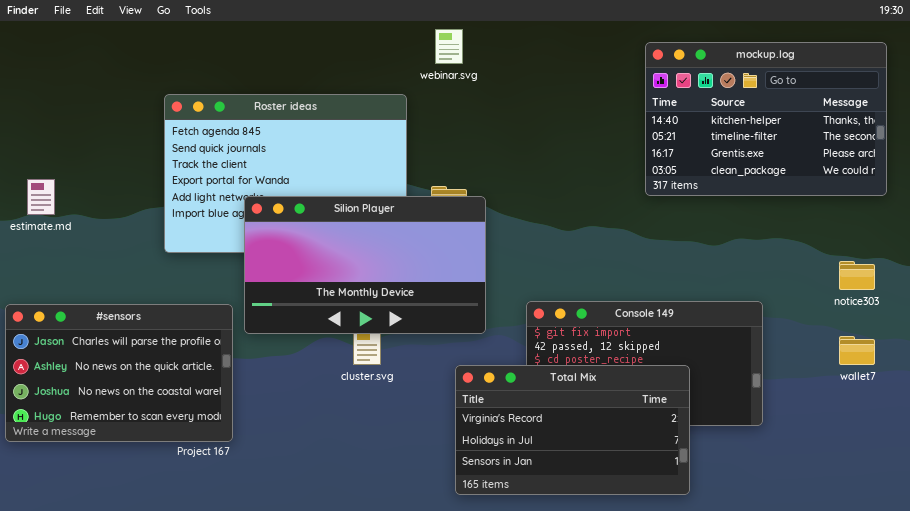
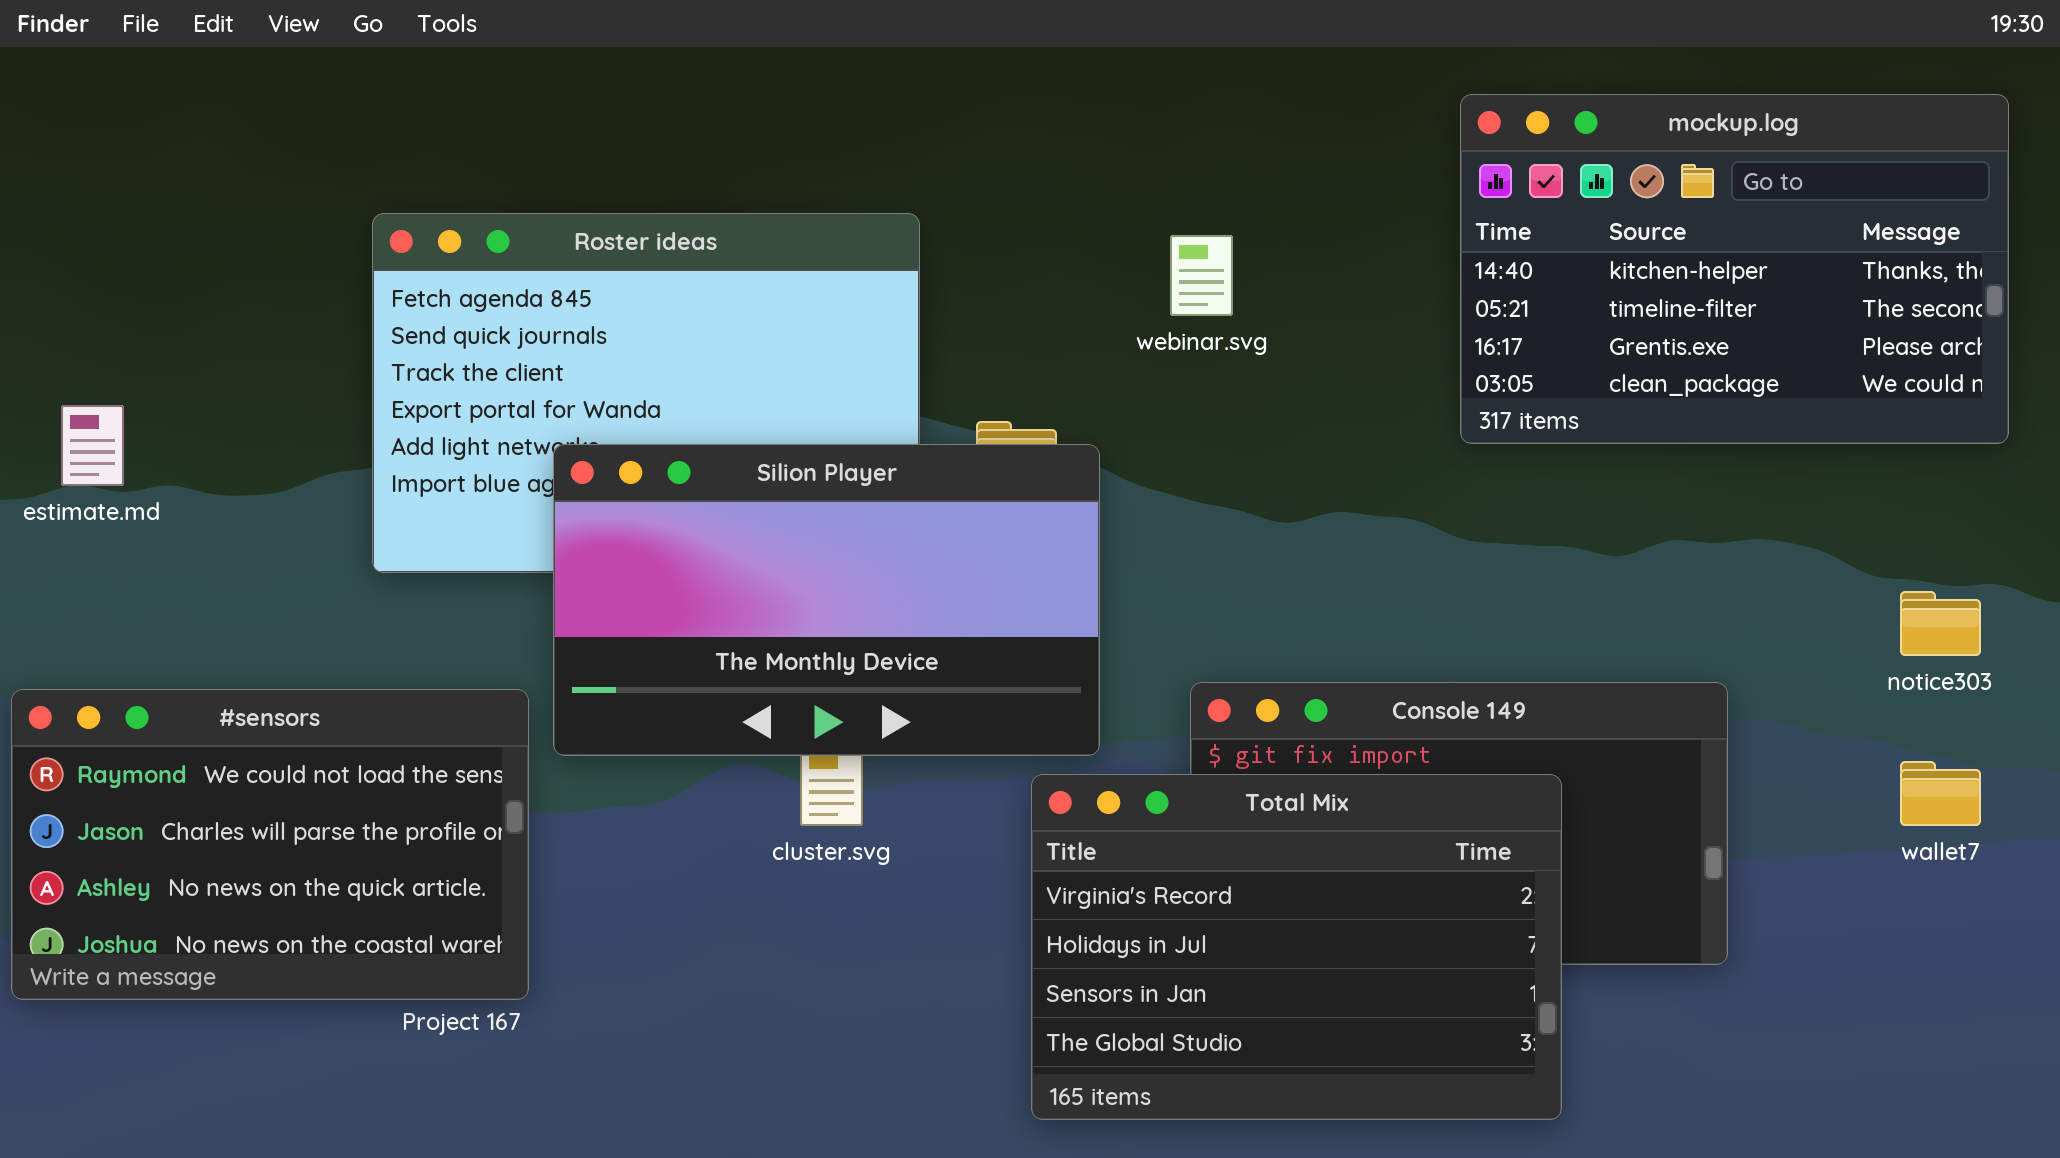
webinar.svg: [435,29,463,64] -> [1170,235,1233,316], moved
#sensors: [5,304,233,442] -> [11,689,529,1000], scrolled up 1 row
Total Mix: [455,365,690,495] -> [1031,774,1562,1120], resized

